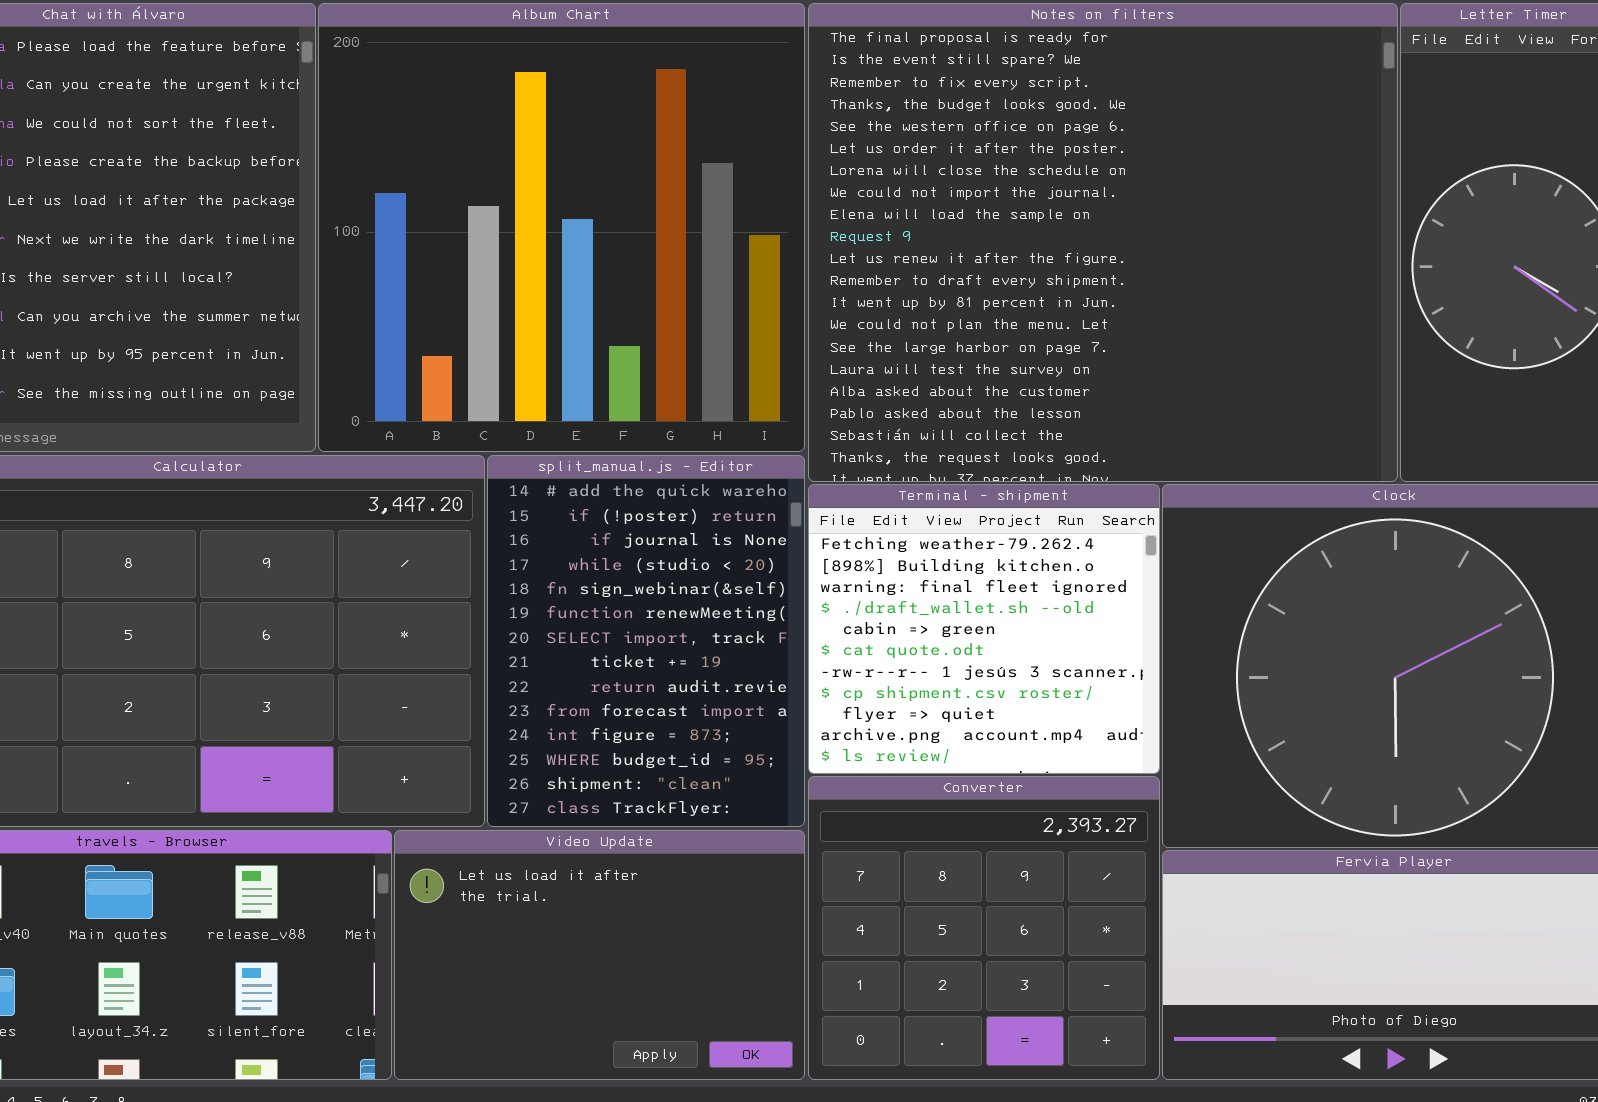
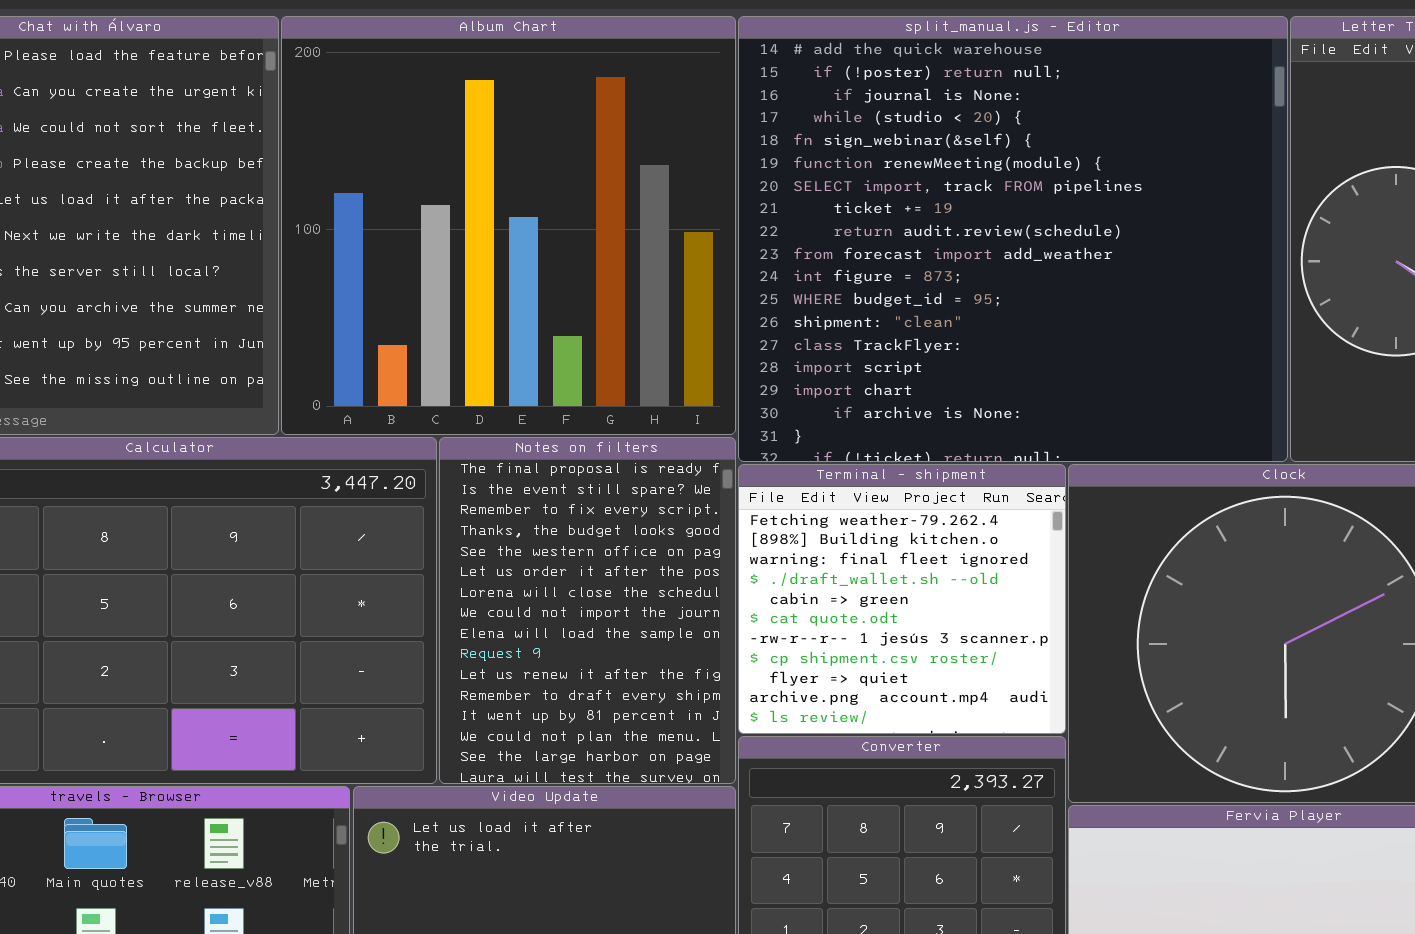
Notes on filters: [808,3,1398,482] -> [439,437,736,784], moved, resized
split_manual.js - Editor: [487,455,805,827] -> [738,16,1288,462], moved, resized

